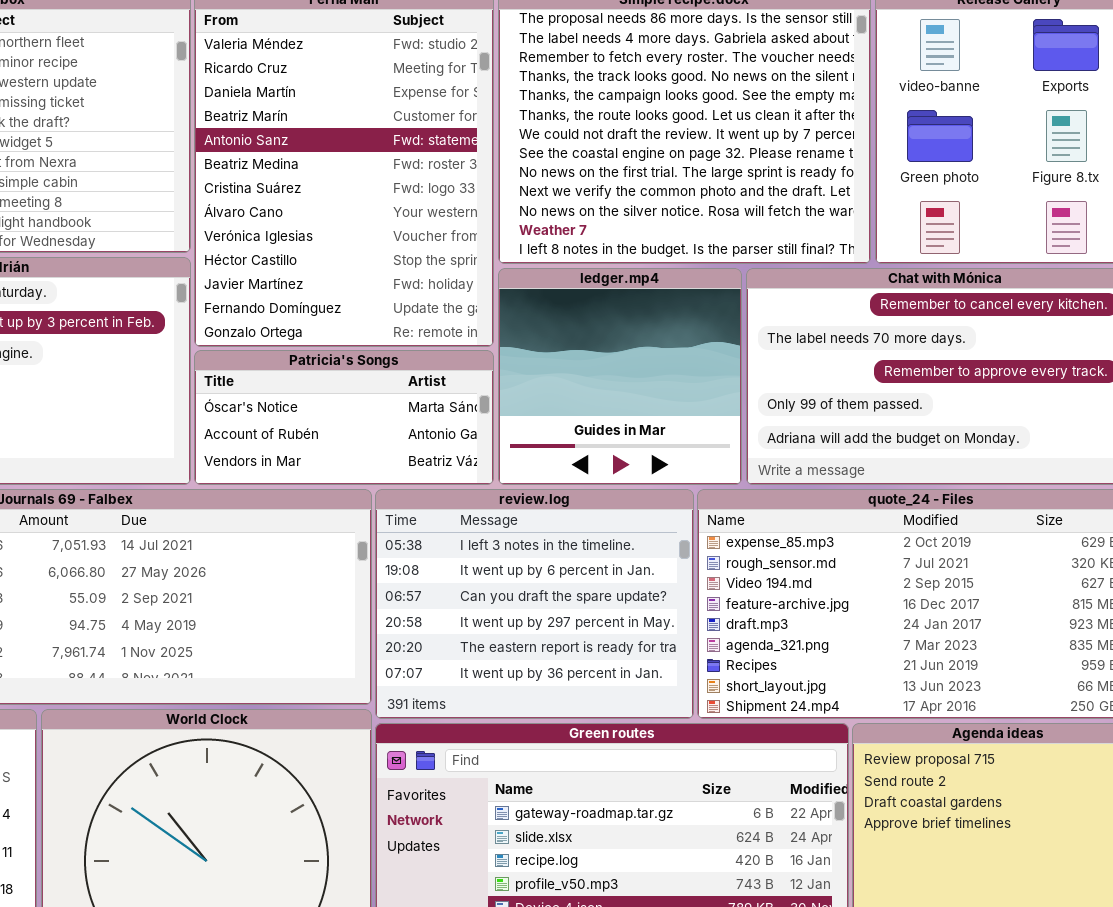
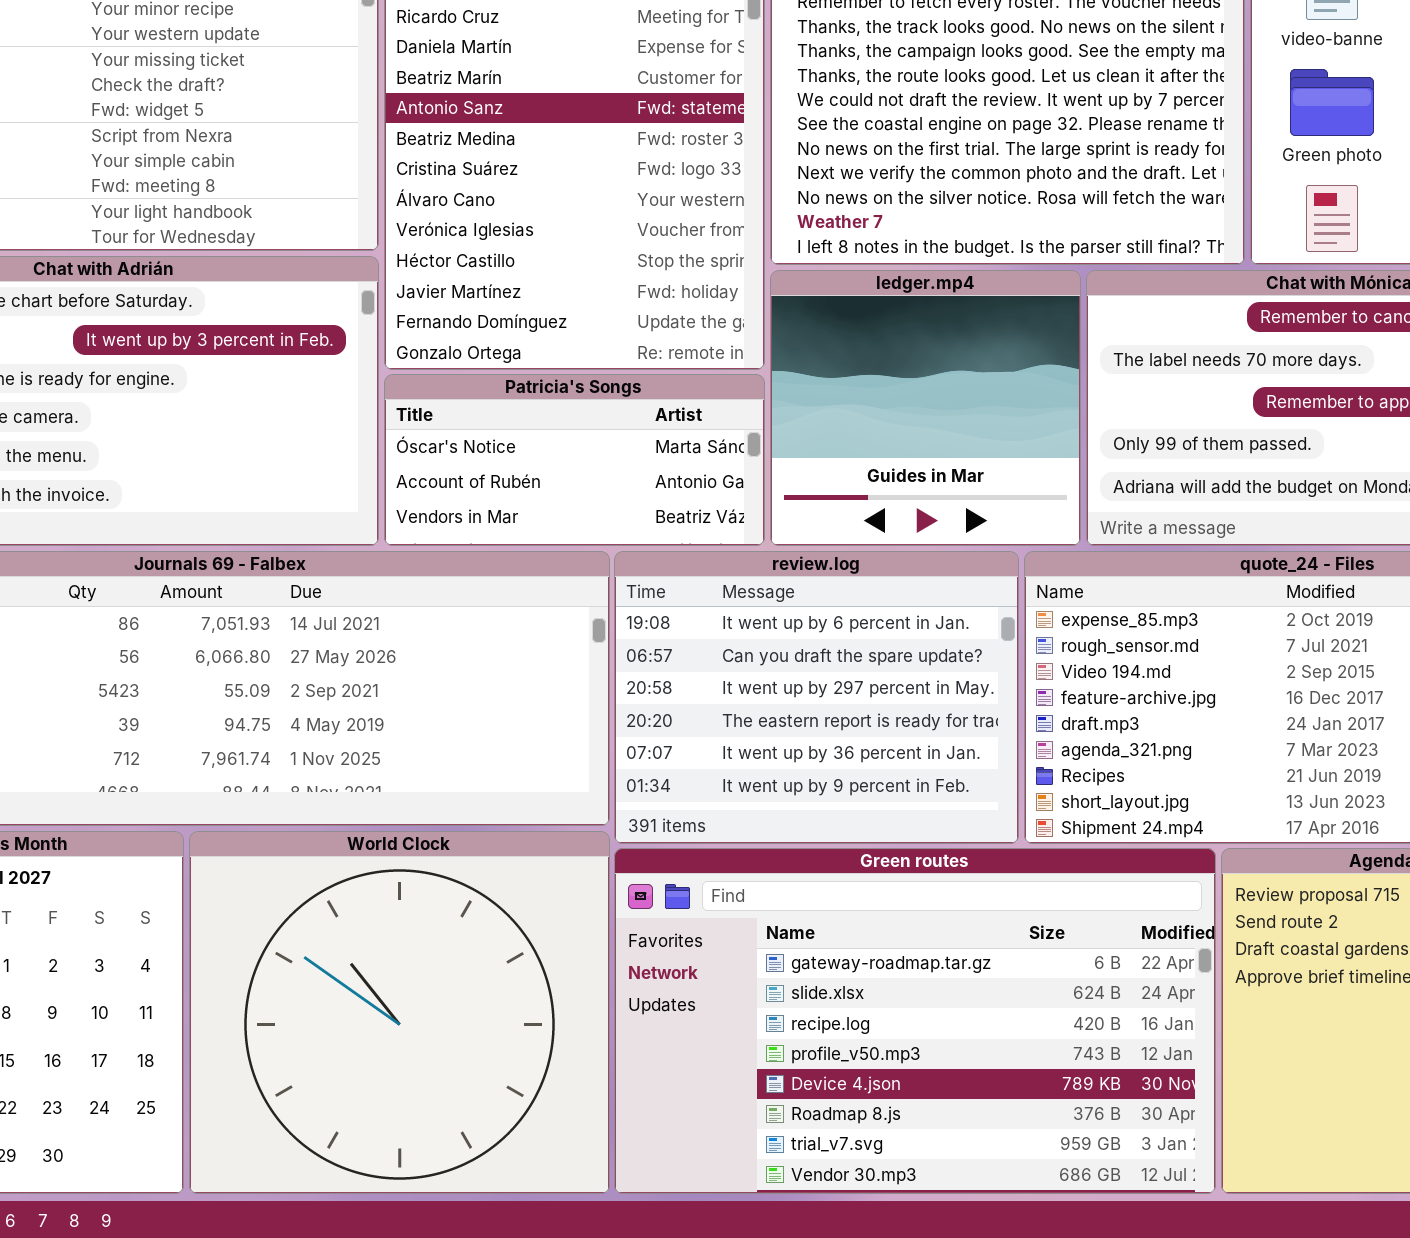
review.log: [375,489,694,719] -> [614,551,1019,844], scrolled down 1 row

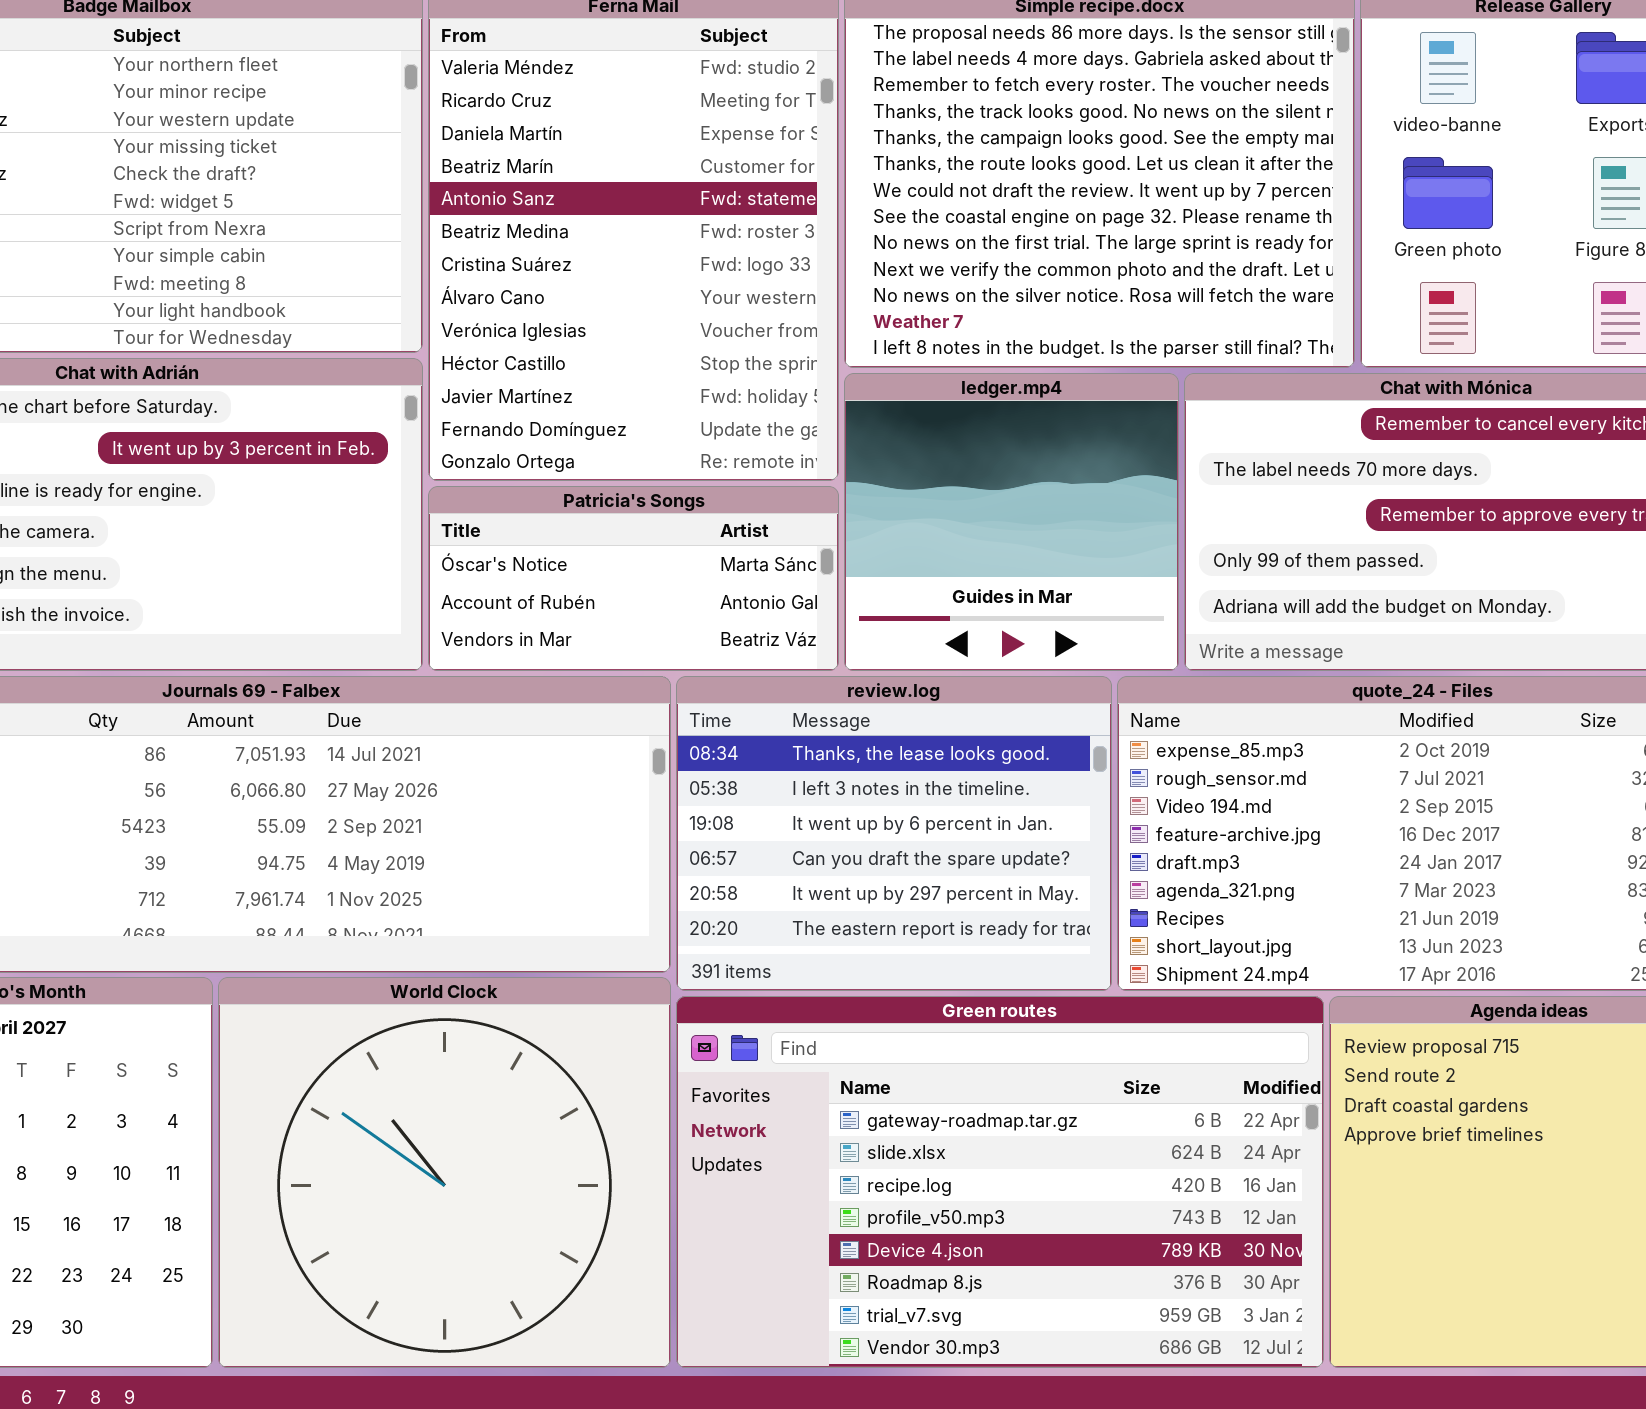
review.log: [614,551,1019,844] -> [676,676,1112,991], scrolled up 2 rows

